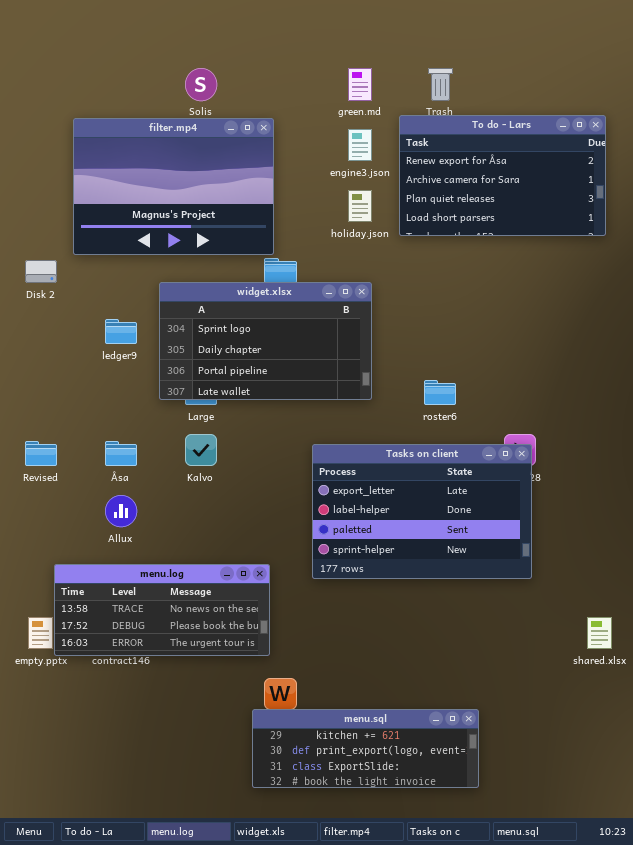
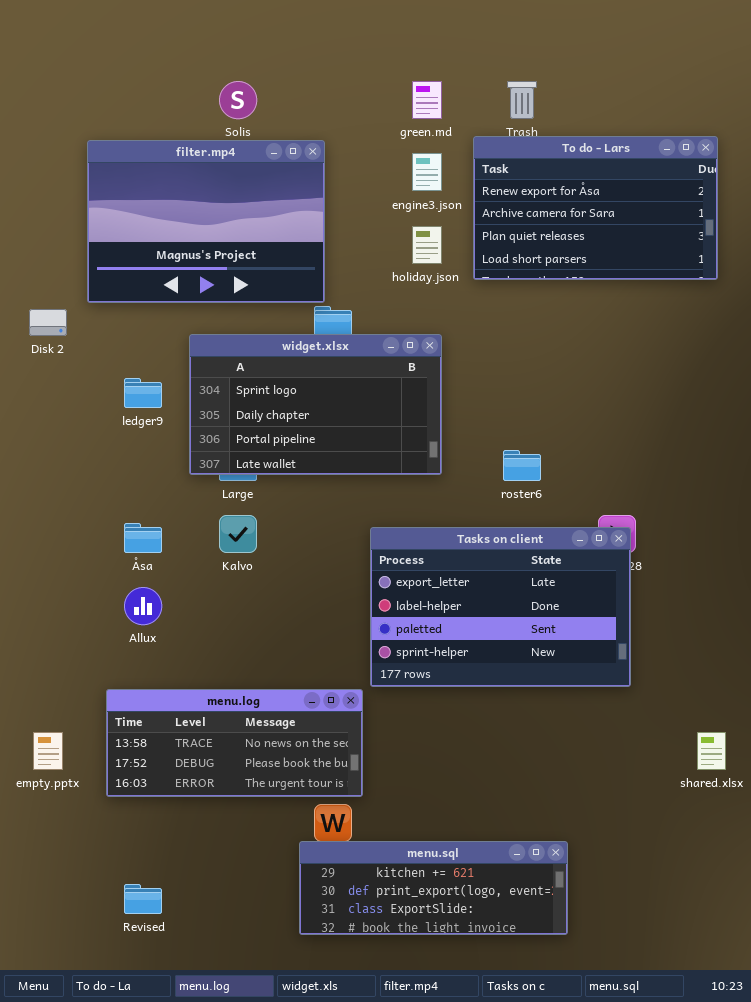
Revised: [25,441,57,466] -> [124,884,162,914], moved
menu.log: [54,564,270,656] -> [106,689,363,797], moved

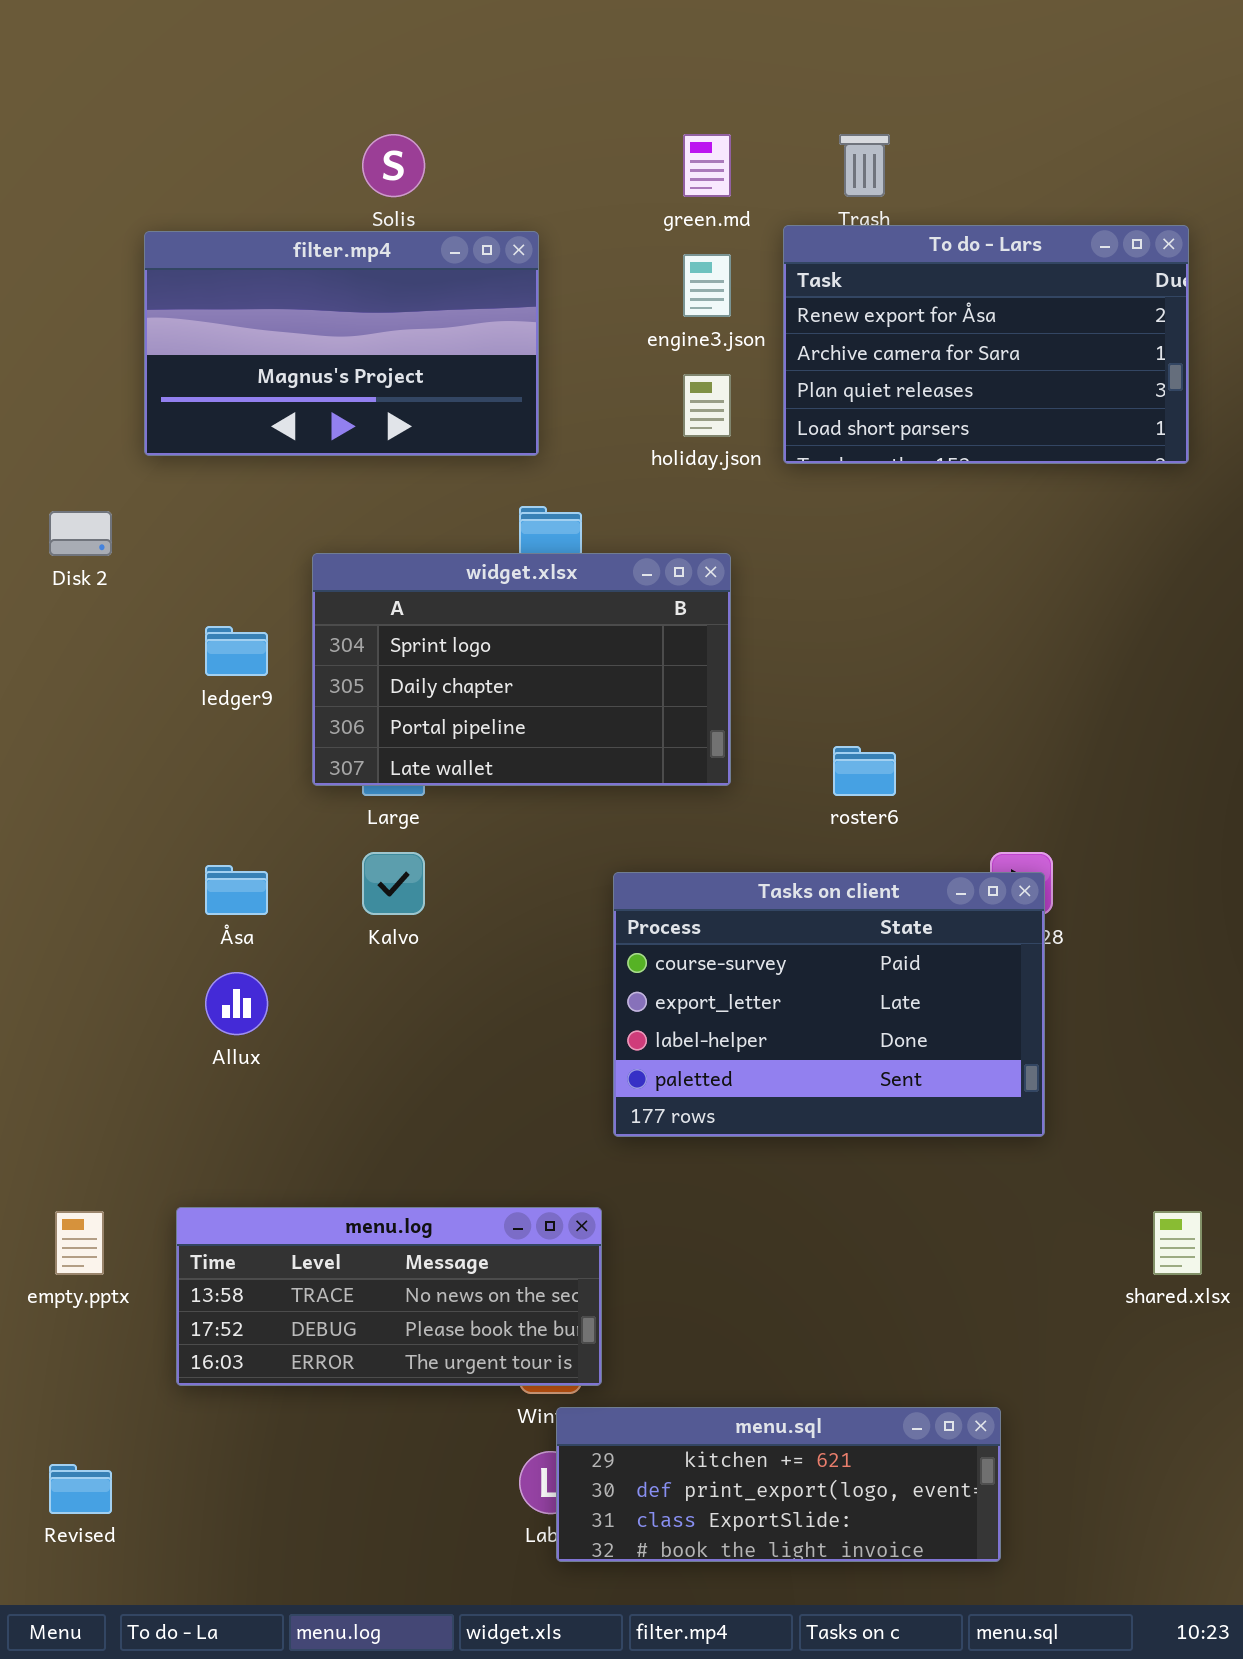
filter.mp4: [87,140,325,303] -> [144,231,539,456], resized
Tasks on client: [370,527,631,687] -> [613,872,1045,1137], scrolled up 1 row
menu.log: [106,689,363,797] -> [176,1207,602,1386], moved
menu.sql: [299,841,568,935] -> [556,1407,1001,1562], moved
Revised: [124,884,162,914] -> [49,1464,112,1514], moved

